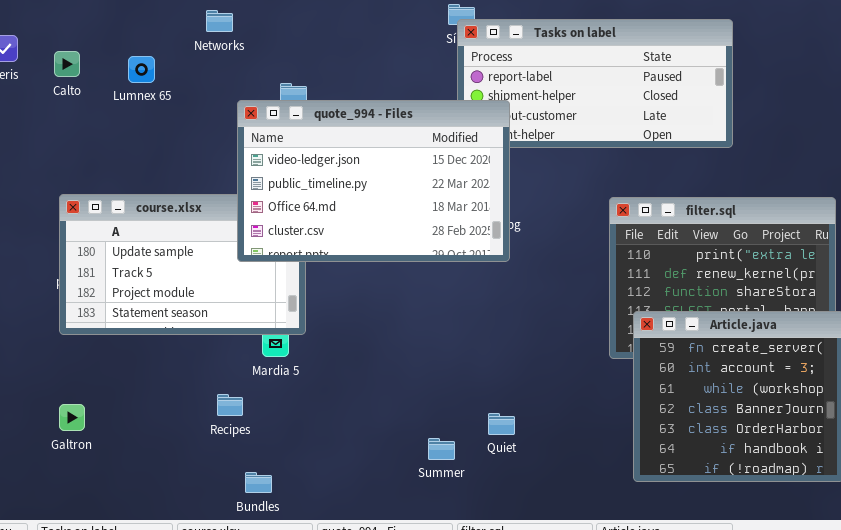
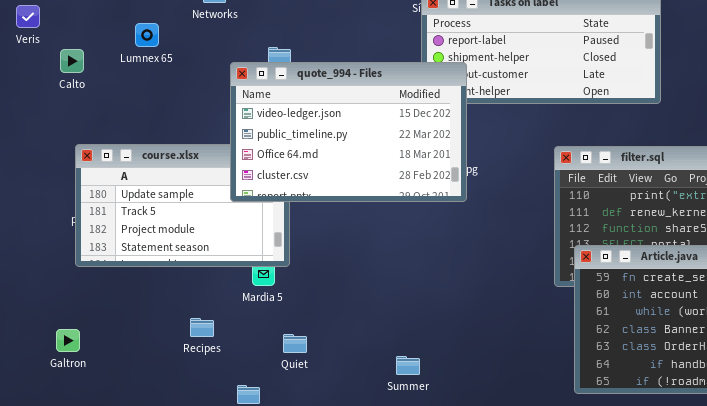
Calto: [54,51,80,77] -> [60,49,84,73], moved
Recipes: [217,394,243,416] -> [190,318,214,337], moved
Galtron: [59,404,85,431] -> [56,329,80,352], moved
Quiet: [488,413,515,435] -> [283,334,307,353], moved

